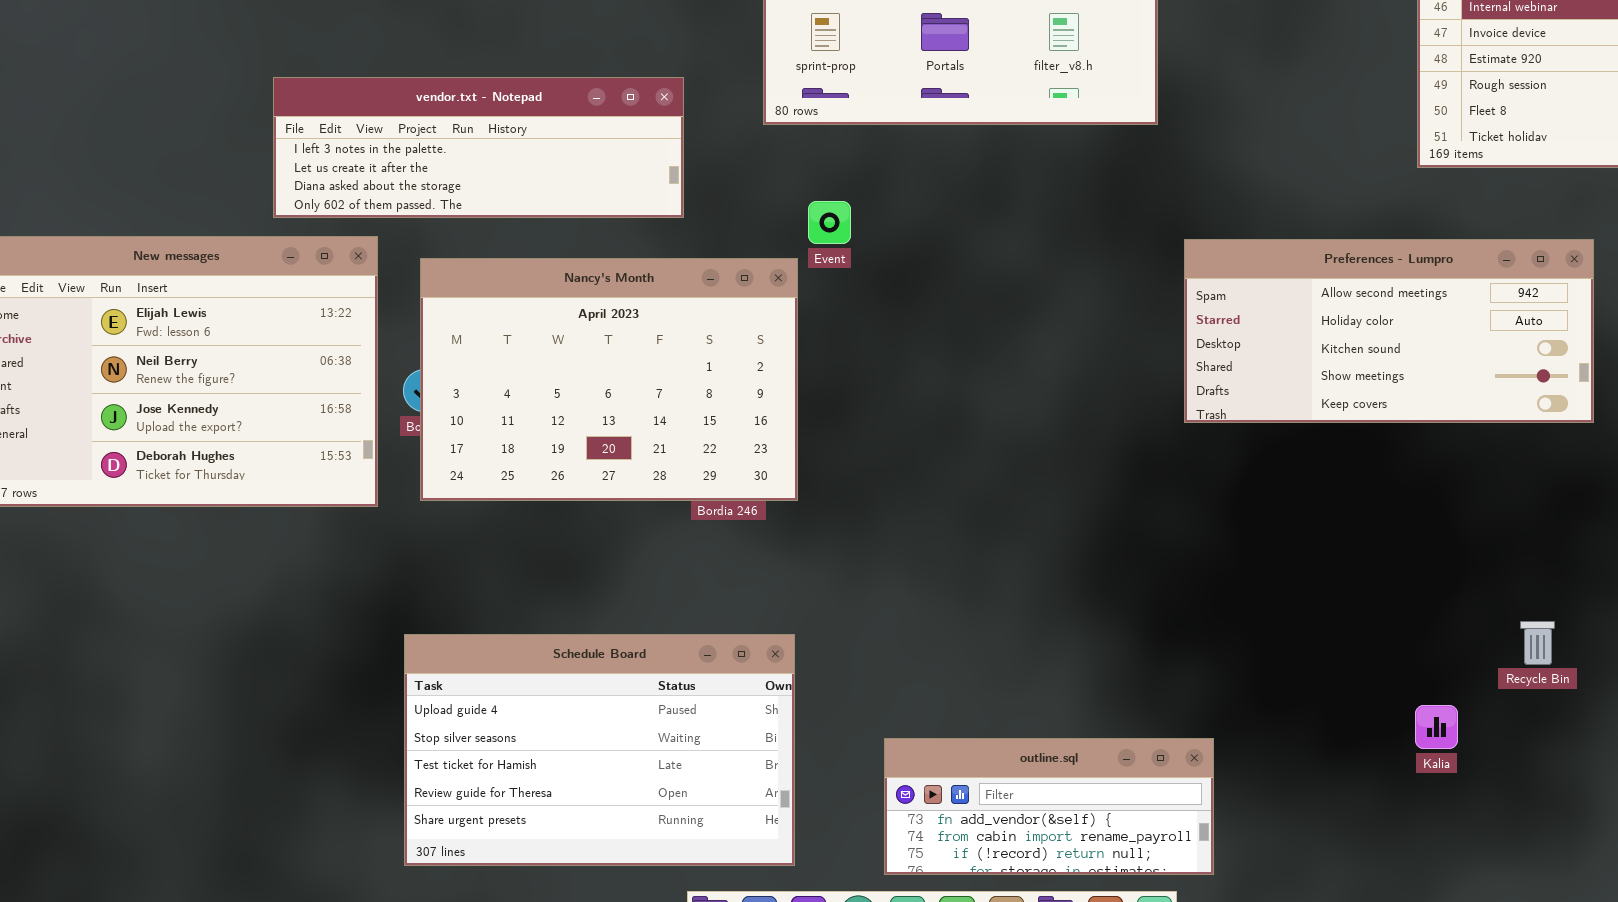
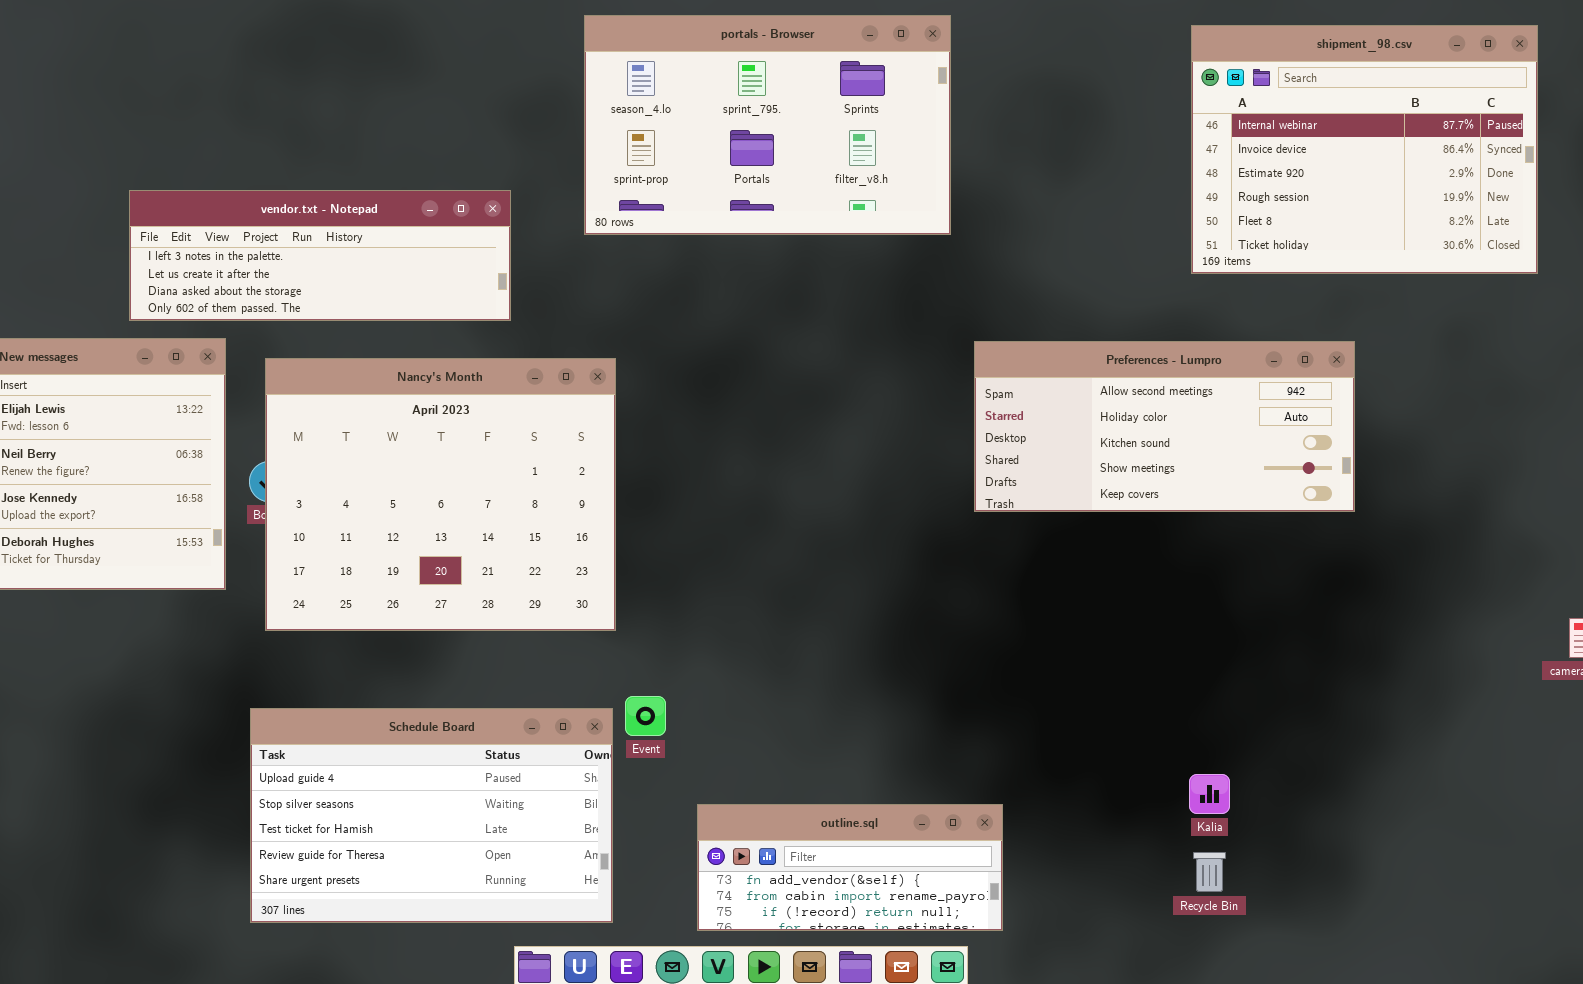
Event: [808,201,851,244] -> [625,696,666,736], moved
Nancy's Month: [420,258,798,501] -> [265,358,616,631], resized
Recycle Bin: [1520,621,1555,665] -> [1193,852,1226,892], moved

